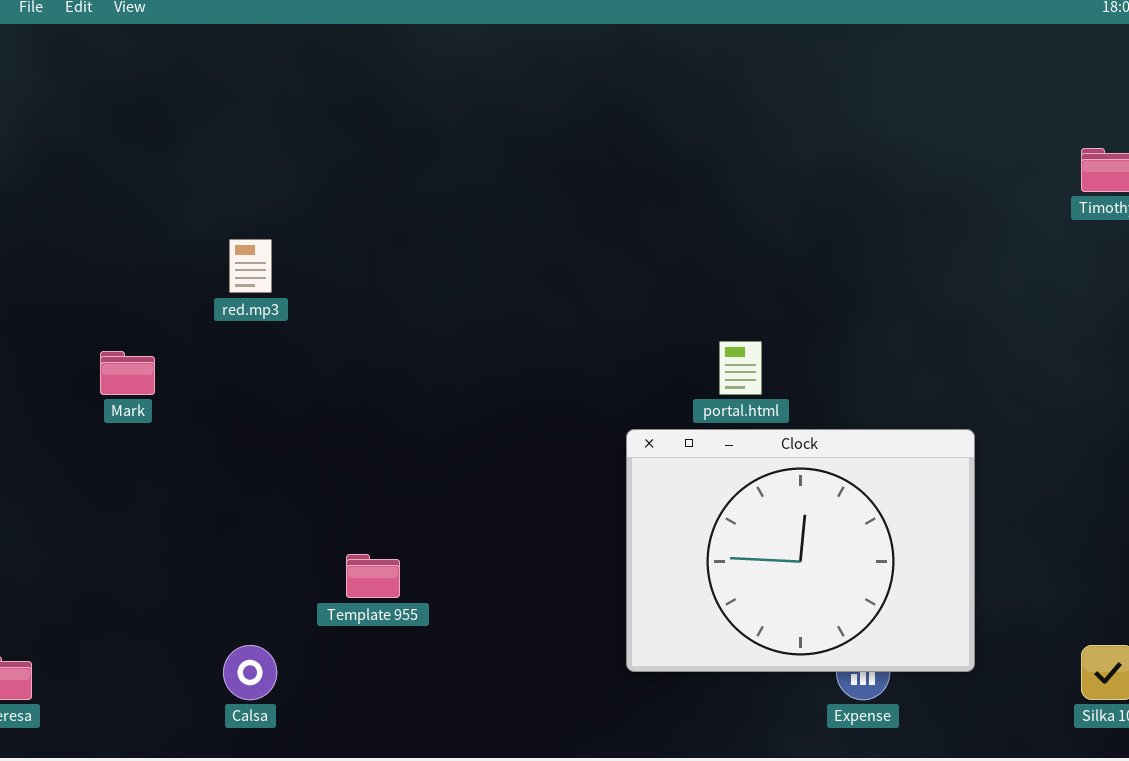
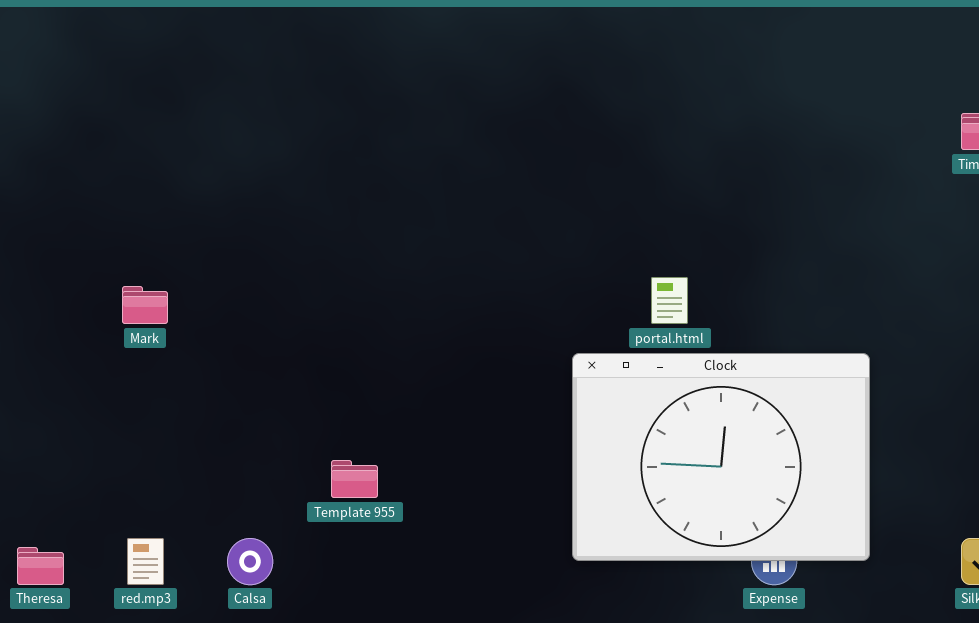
red.mp3: [229,239,272,293] -> [127,538,164,585], moved

